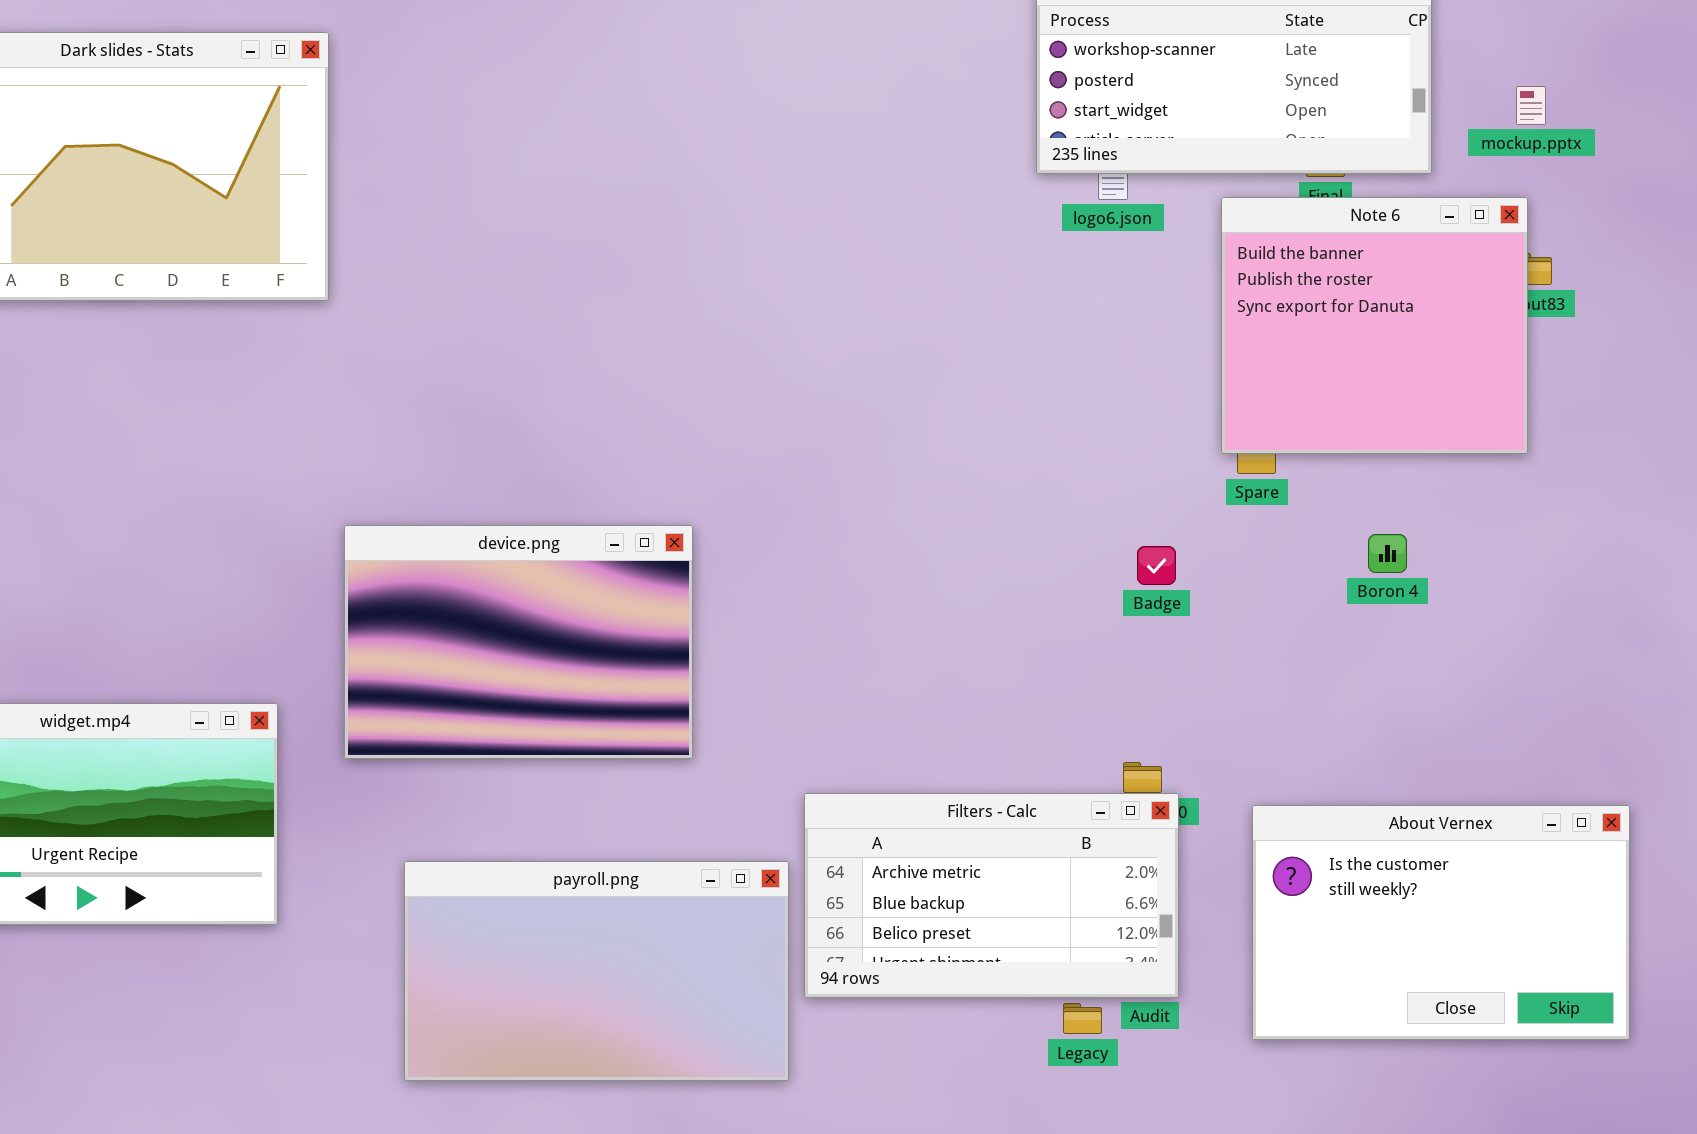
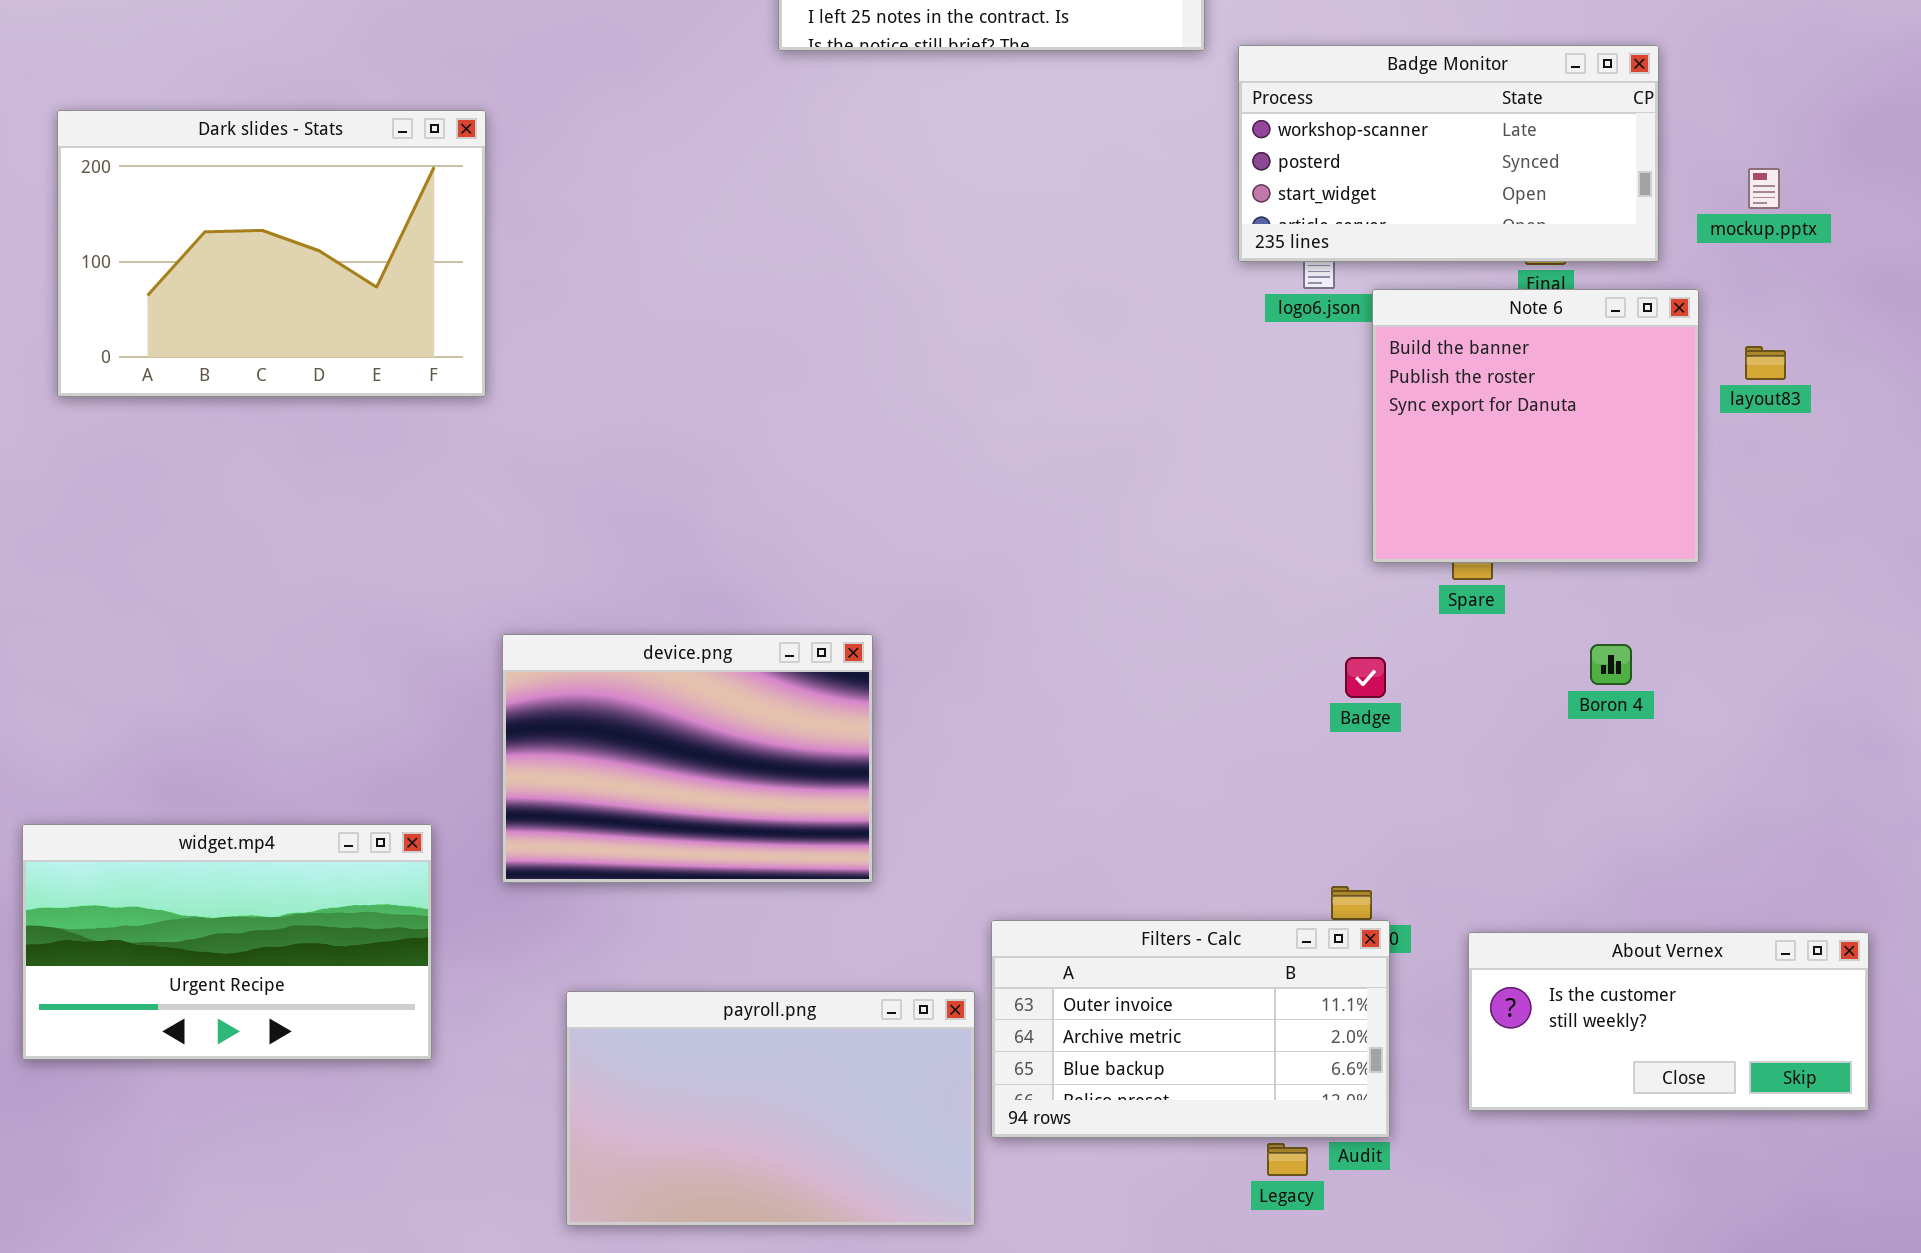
Note 6: [1221,197,1528,454] -> [1372,289,1699,563], moved
Filters - Calc: [804,793,1179,998] -> [991,920,1390,1138], scrolled up 1 row
About Vernex: [1252,805,1630,1040] -> [1468,932,1869,1111], resized

